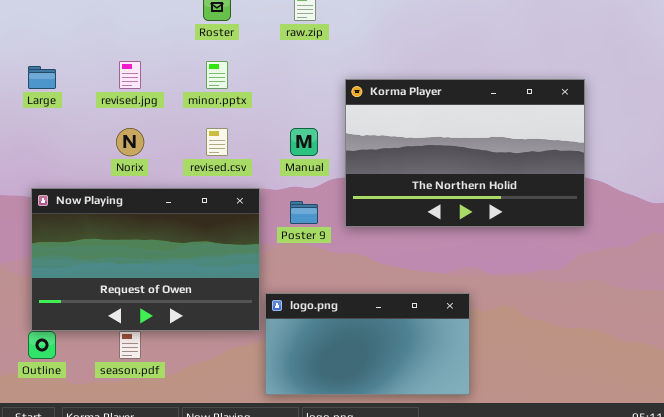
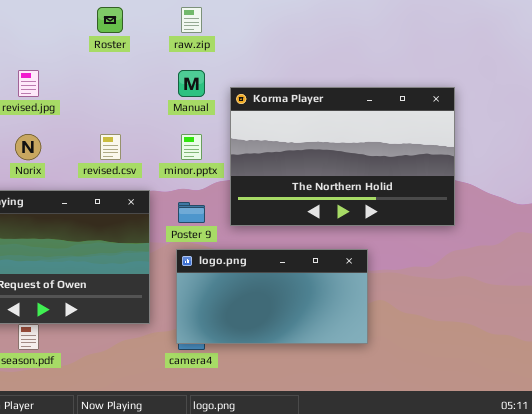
minor.pptx: [206,61,228,89] -> [181,134,202,160], moved
Manual: [290,128,318,156] -> [178,70,205,97], moved
logo.png: [265,293,470,395] -> [176,249,368,344], moved

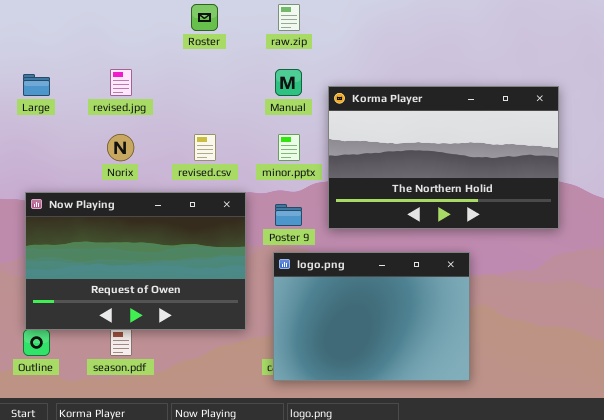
logo.png: [176,249,368,344] -> [273,252,470,381], resized

